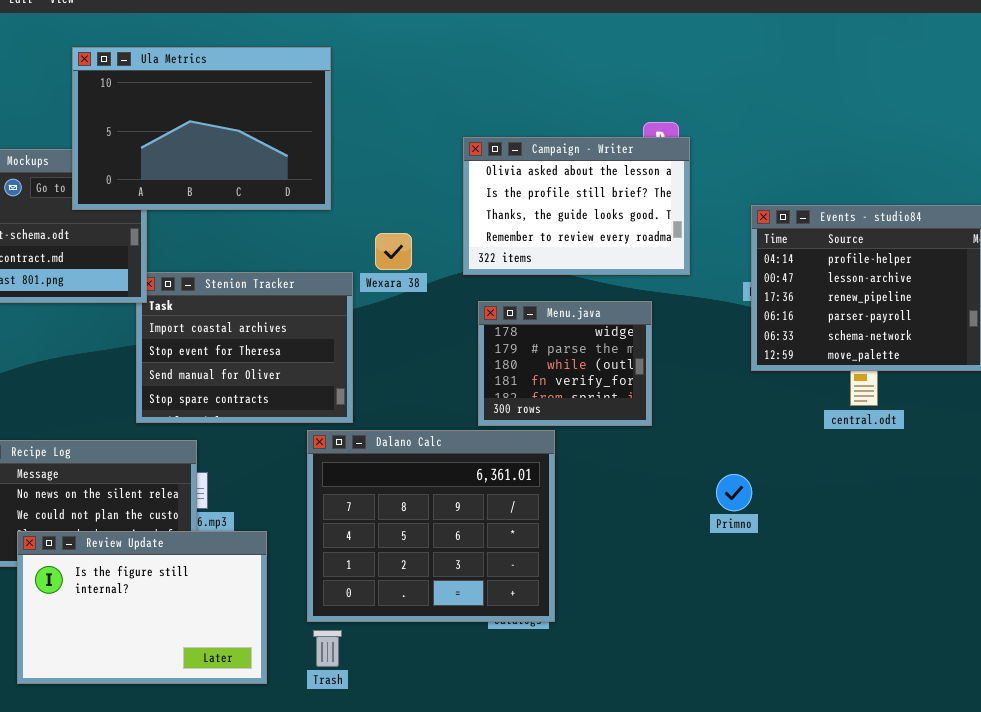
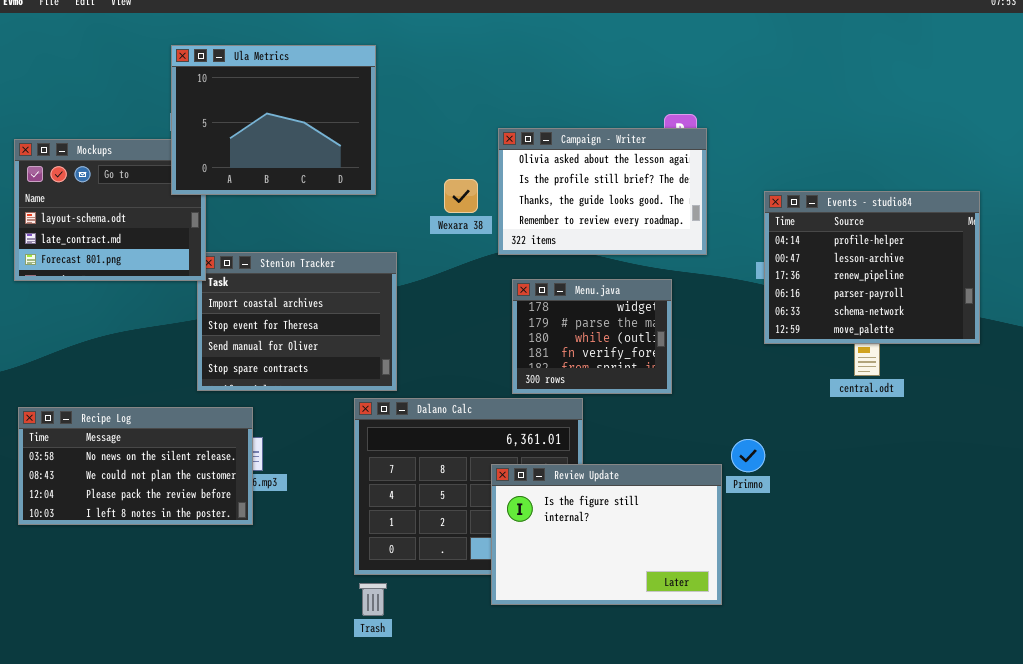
Ula Metrics: [72,47,331,210] -> [171,45,376,195], resized
Wexara 38: [375,233,412,270] -> [444,179,478,213], moved
Review Update: [17,531,267,684] -> [491,464,722,605], moved

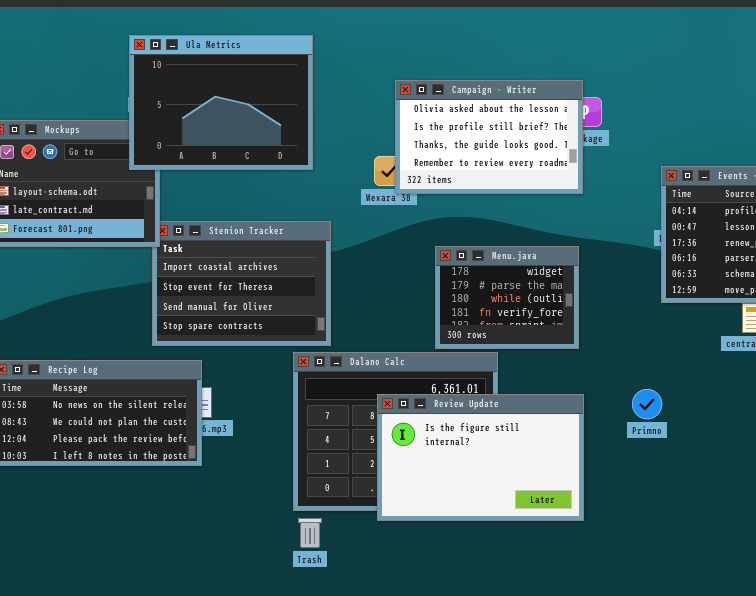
Campaign - Writer: [498,128,707,255] -> [395,80,583,194], moved
Review Update: [491,464,722,605] -> [377,394,584,521], moved

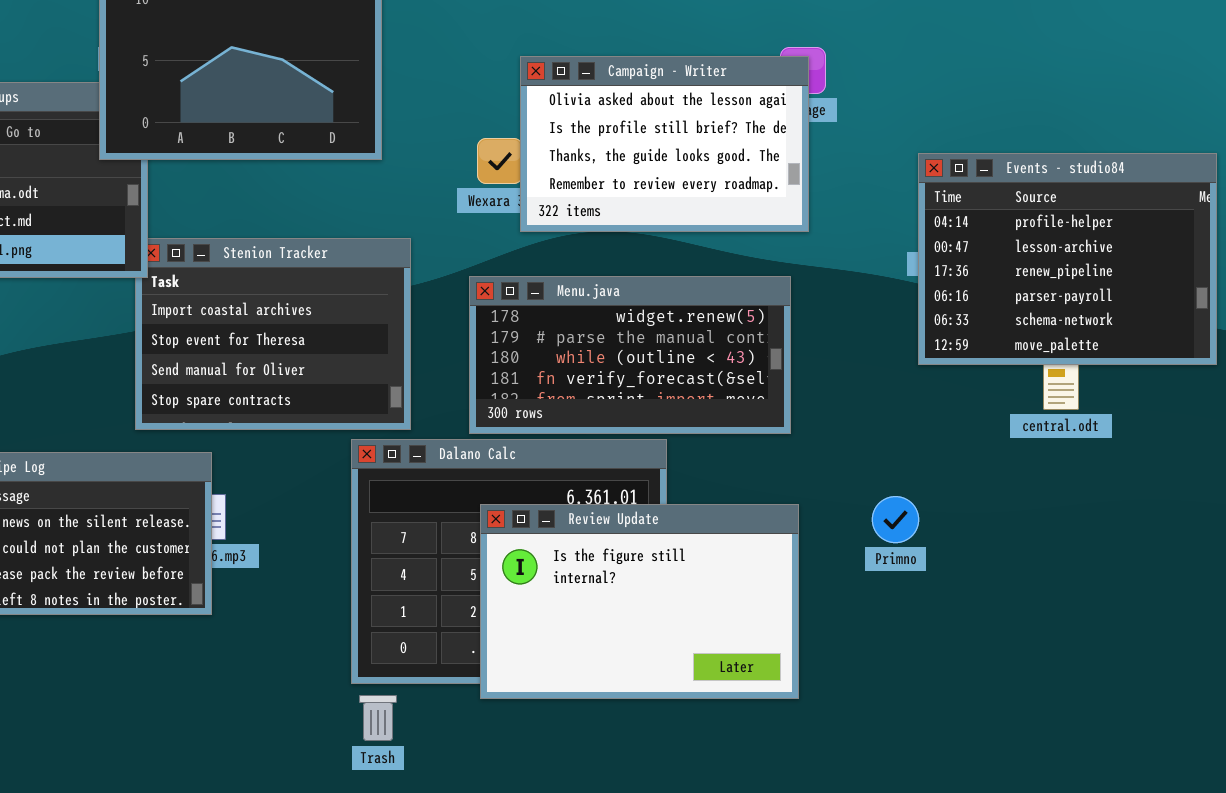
Campaign - Writer: [395,80,583,194] -> [520,56,809,232], moved
Menu.java: [435,246,579,349] -> [469,276,791,434], resized

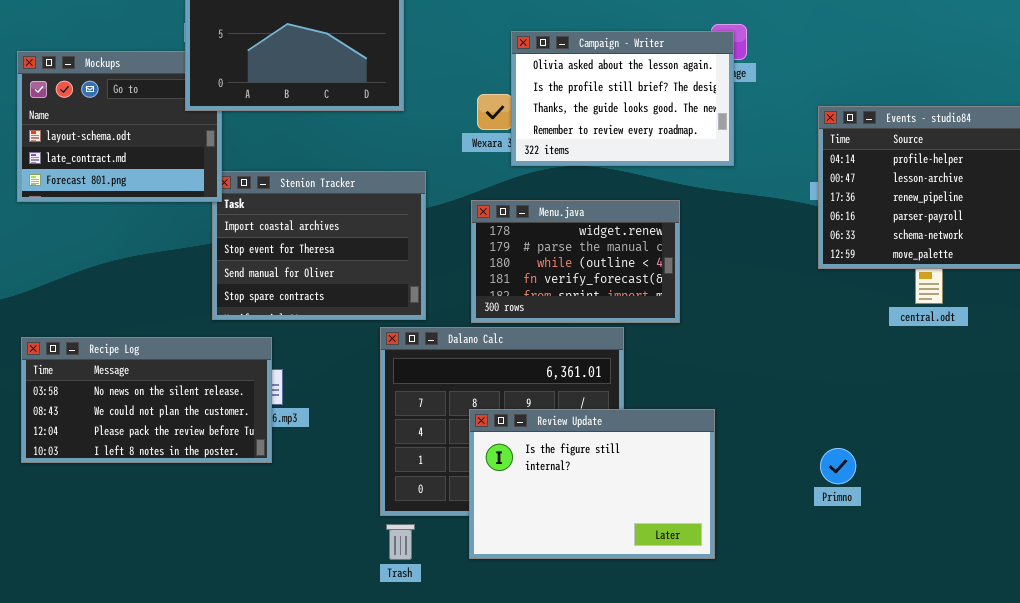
Menu.java: [469,276,791,434] -> [471,200,680,323], resized
Primno: [872,496,919,543] -> [820,448,856,484], moved
Review Update: [480,504,799,699] -> [469,409,715,559], moved

